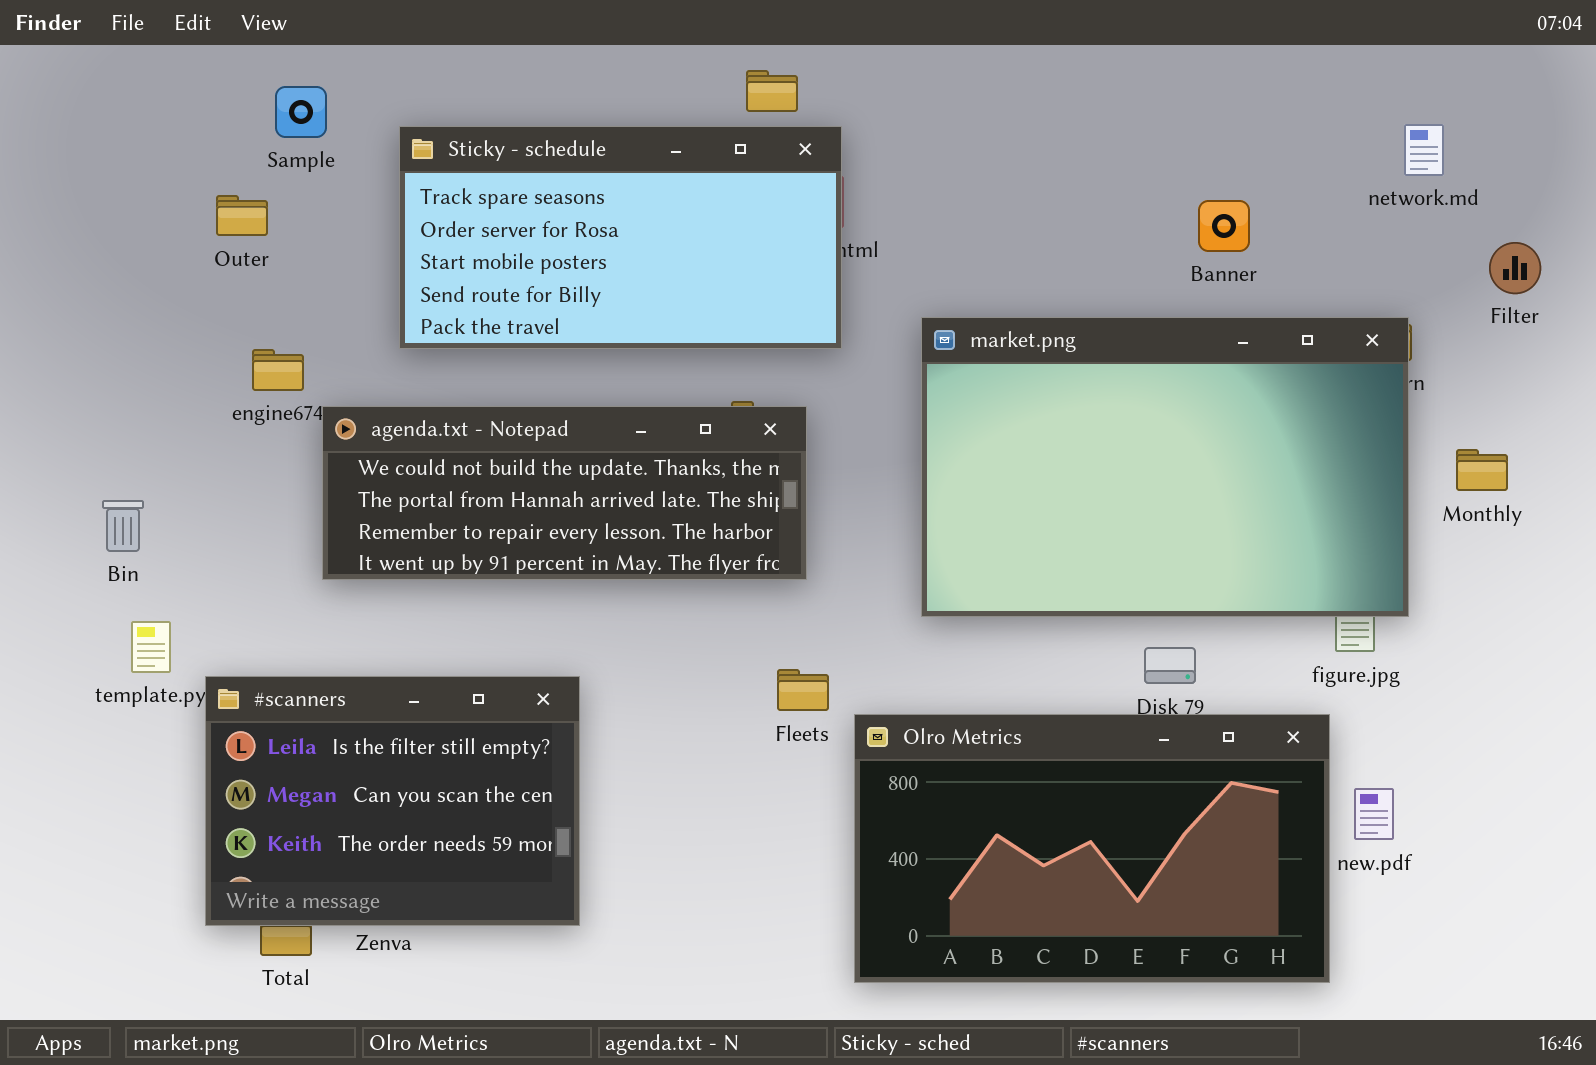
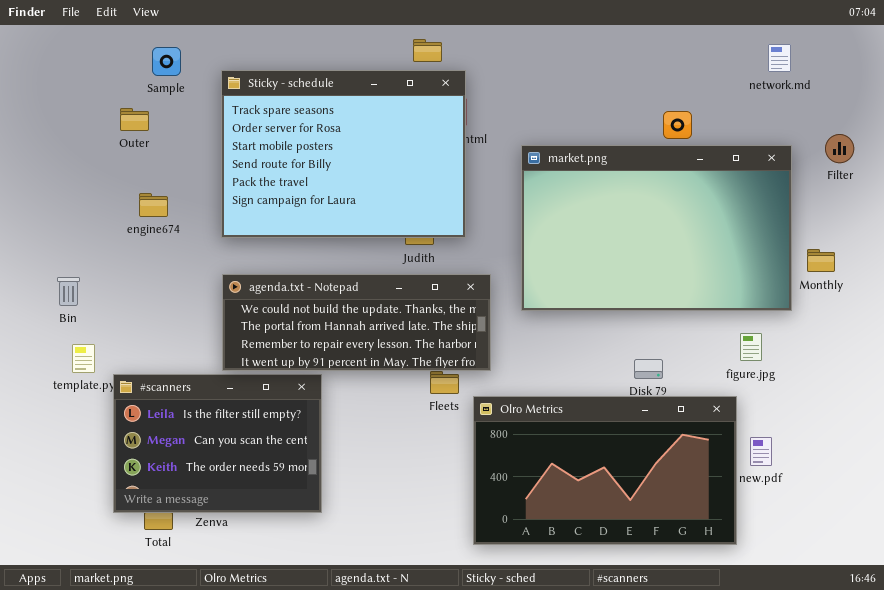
network.md: [1404,124,1444,176] -> [768,44,791,72], moved
Sticky - schedule: [399,126,842,349] -> [221,70,466,238], resized
market.png: [921,317,1409,617] -> [521,145,792,311], moved
agenda.txt - Notepad: [322,406,807,580] -> [222,274,491,371], moved

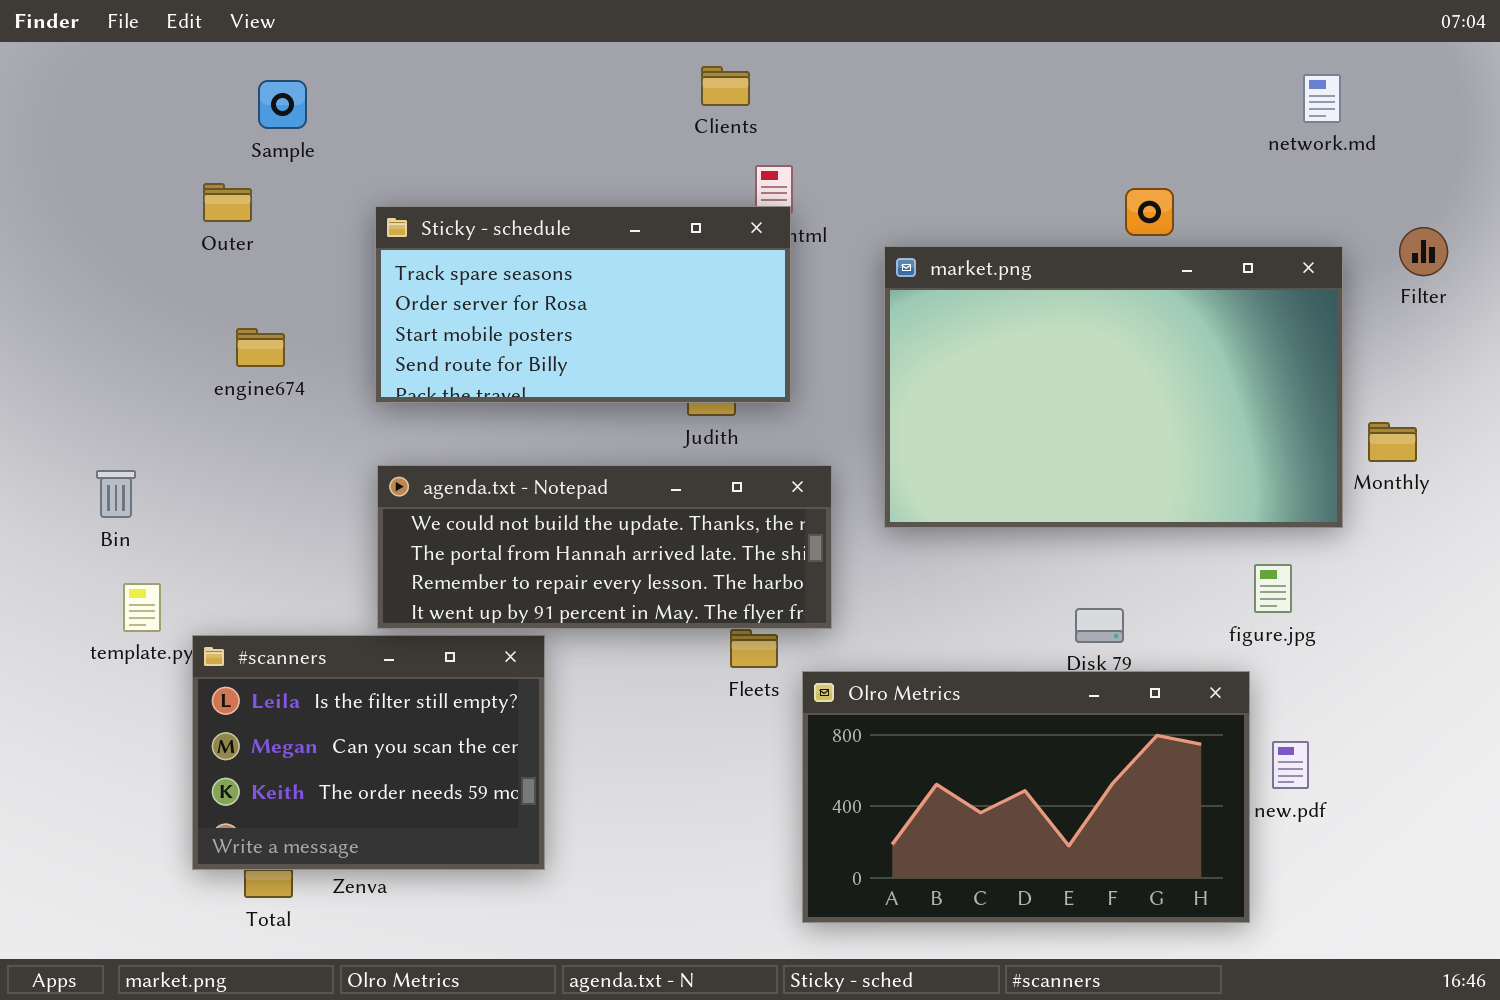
Sticky - schedule: [221,70,466,238] -> [375,206,791,403], resized

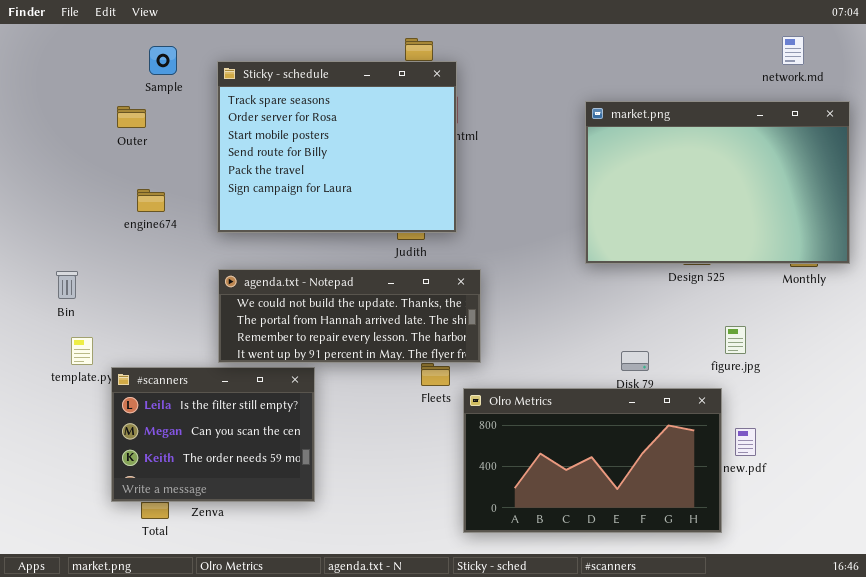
network.md: [1303,74,1341,123] -> [782,36,804,65], moved
Sticky - schedule: [375,206,791,403] -> [217,61,457,233], resized
market.png: [884,246,1343,528] -> [585,101,850,264], moved

